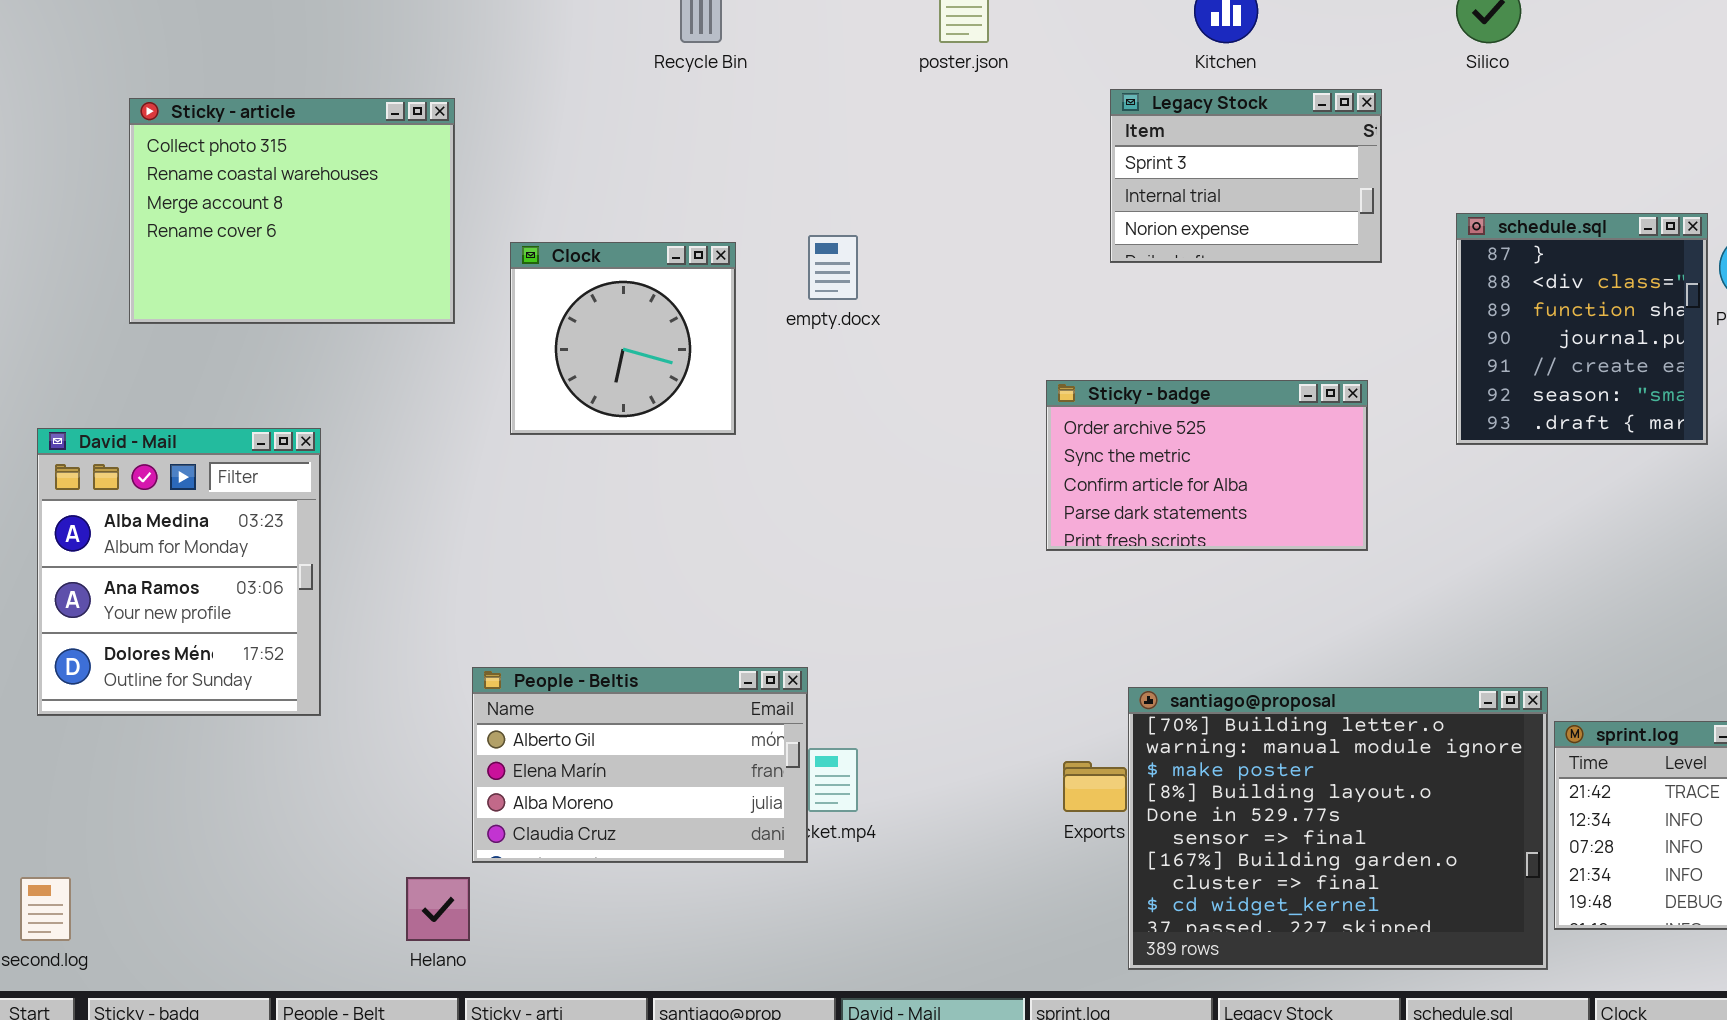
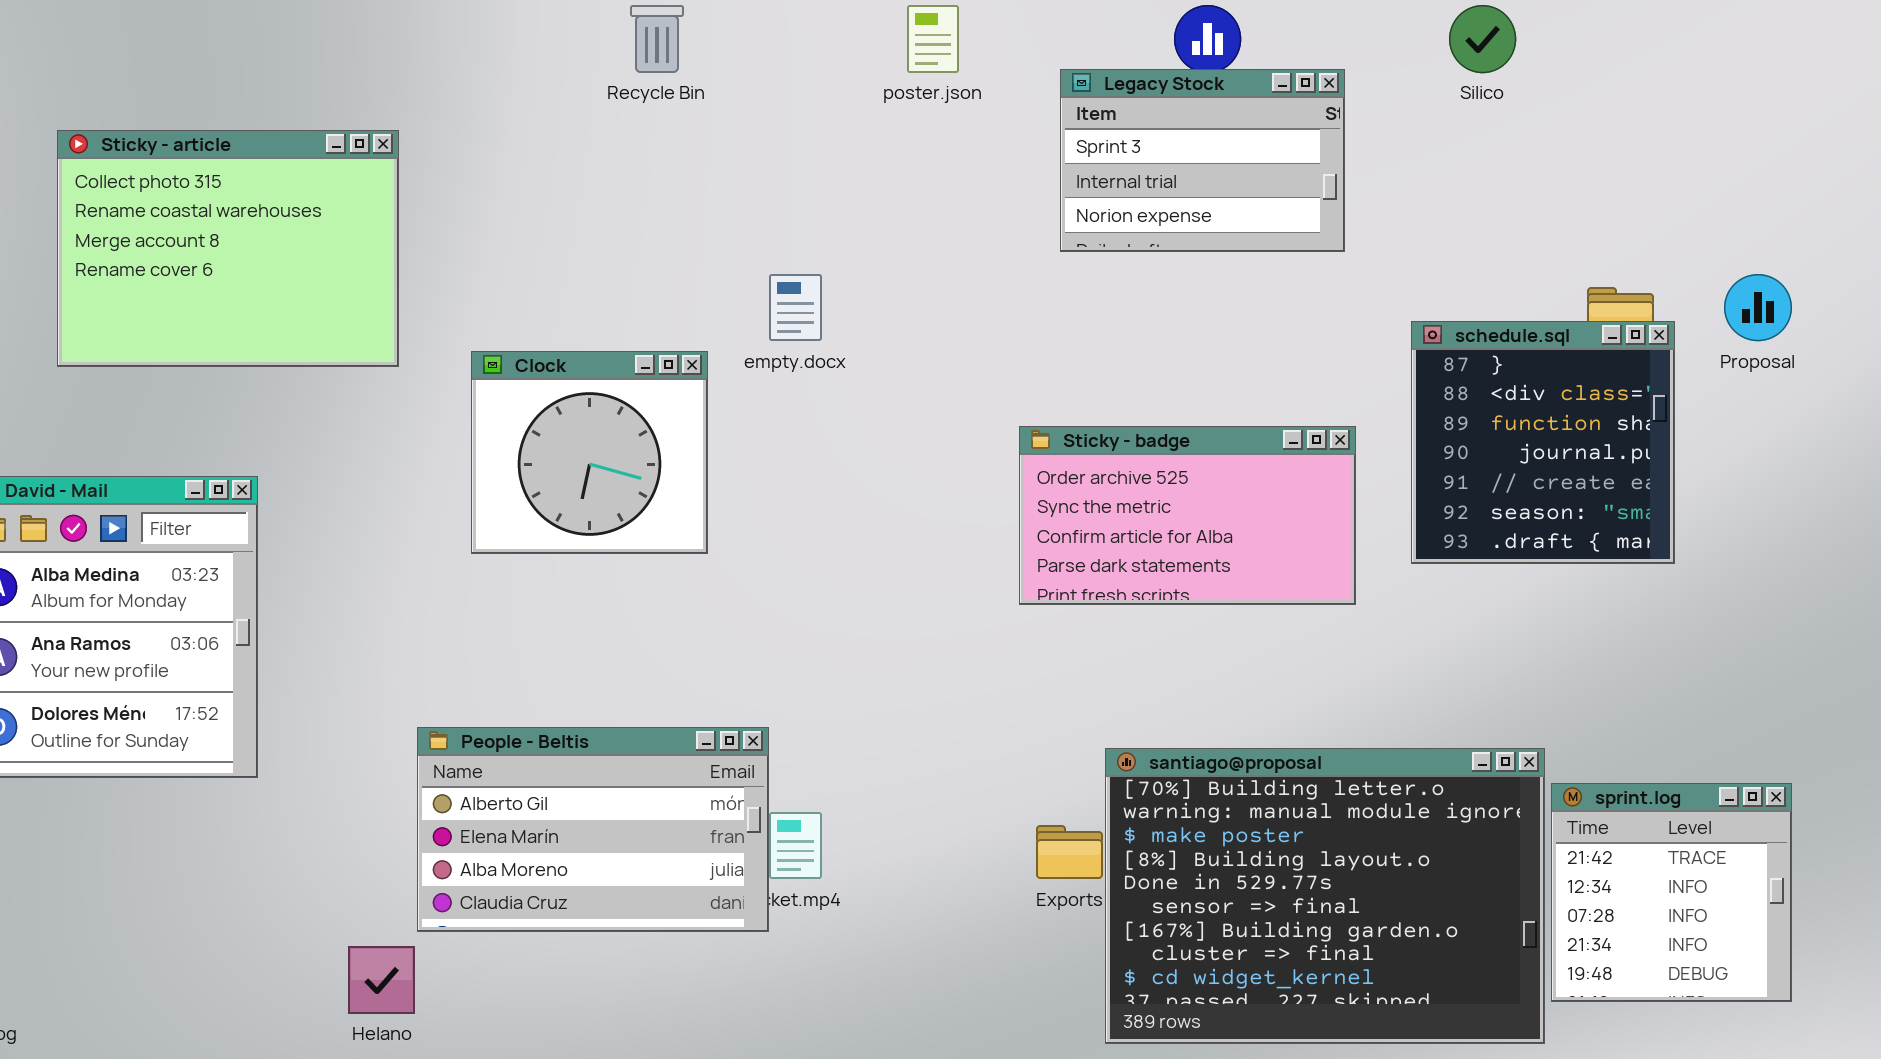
Legacy Stock: [1110,89,1382,263] -> [1060,69,1345,252], moved
schedule.sql: [1456,213,1708,445] -> [1411,321,1675,564], moved
Clock: [510,242,736,435] -> [471,351,708,554], moved

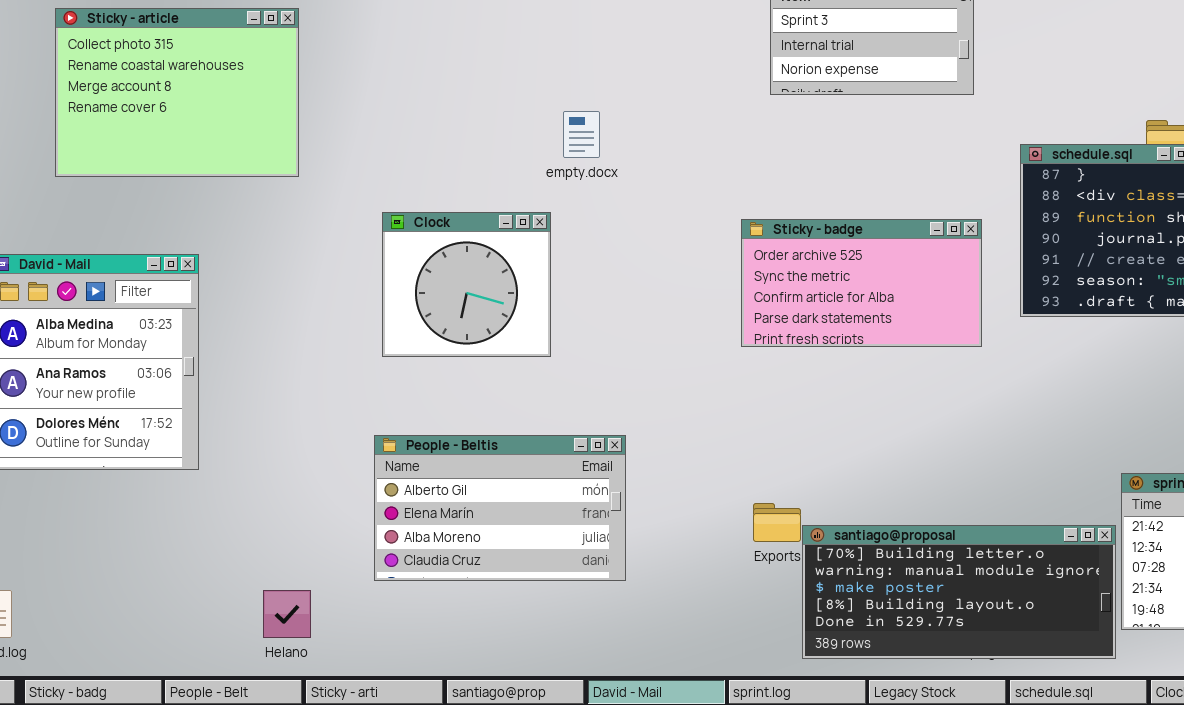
Clock: [471,351,708,554] -> [382,212,551,357], moved
People - Beltis: [417,727,769,932] -> [374,435,626,581], moved
santiago@proposal: [1105,748,1545,1044] -> [802,525,1116,659], resized

